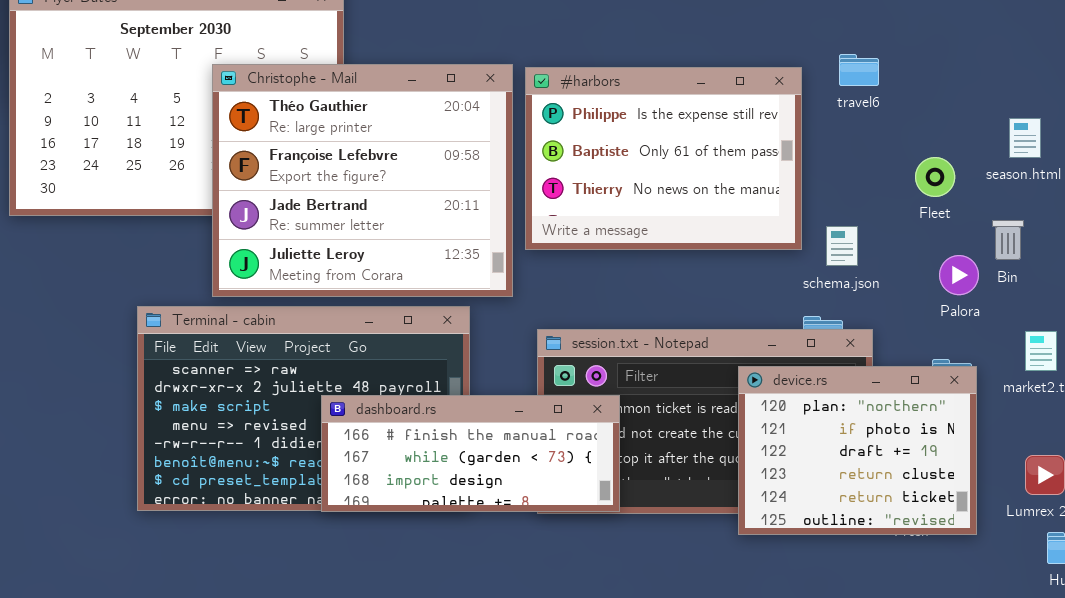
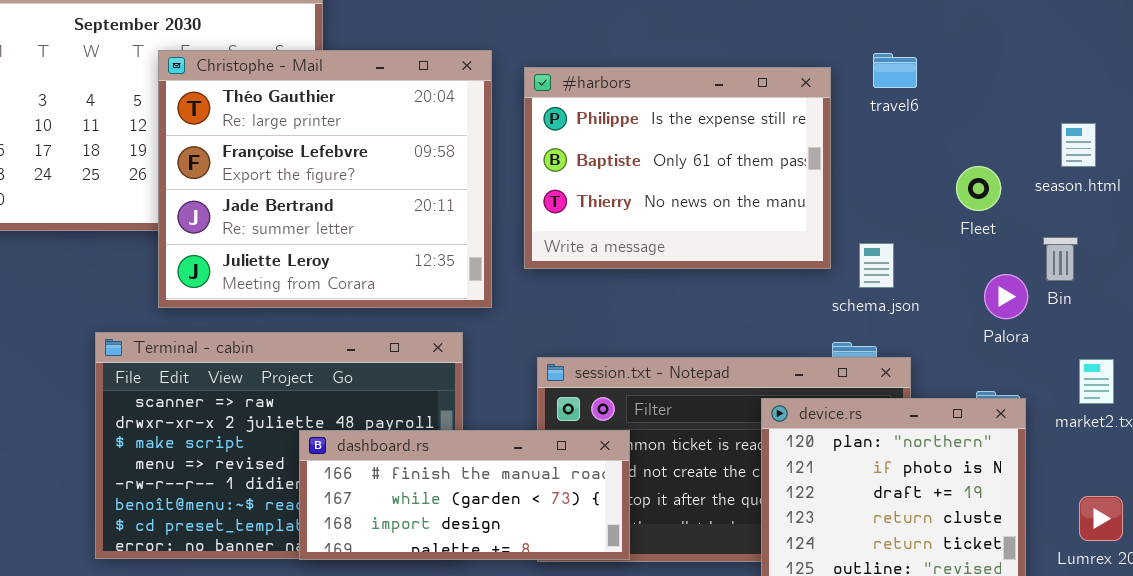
Christophe - Mail: [212,64,513,297] -> [158,50,492,308], moved

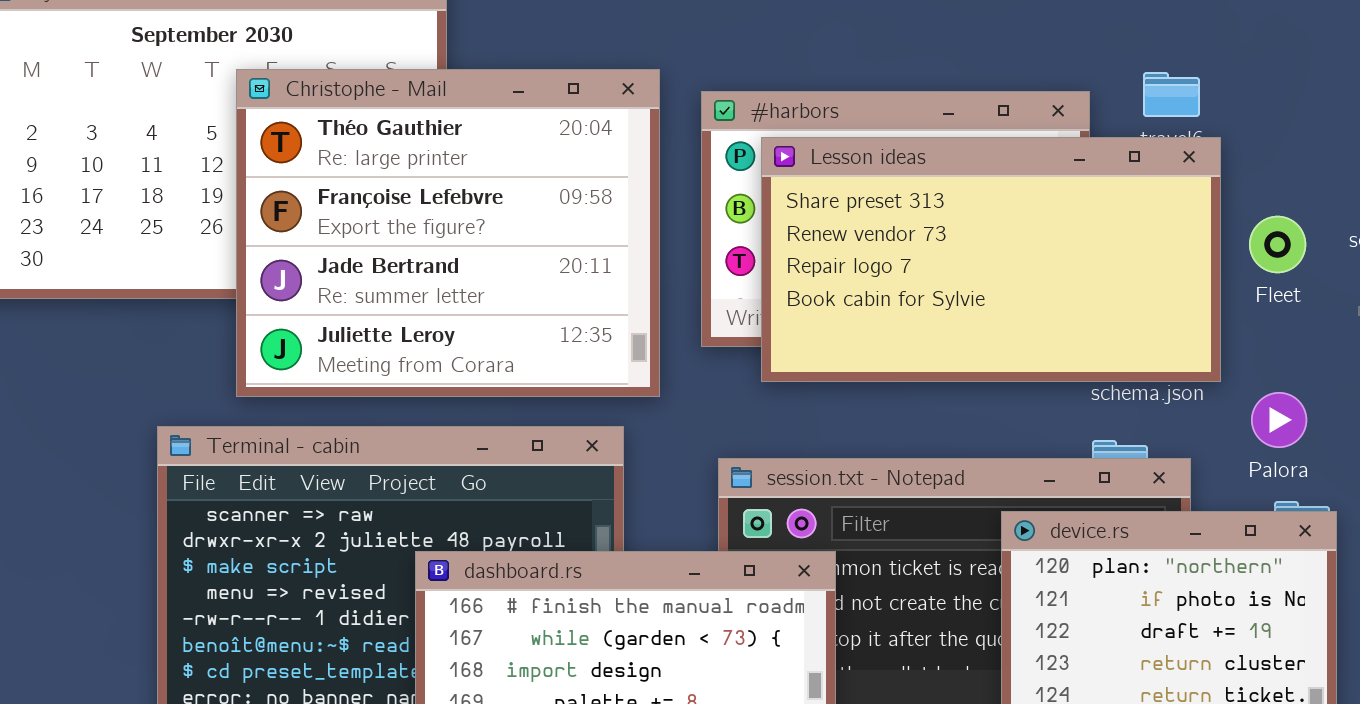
Lesson ideas: none -> [761,137,1221,382], opened
Palora: [984,274,1028,319] -> [1251,392,1307,448], moved

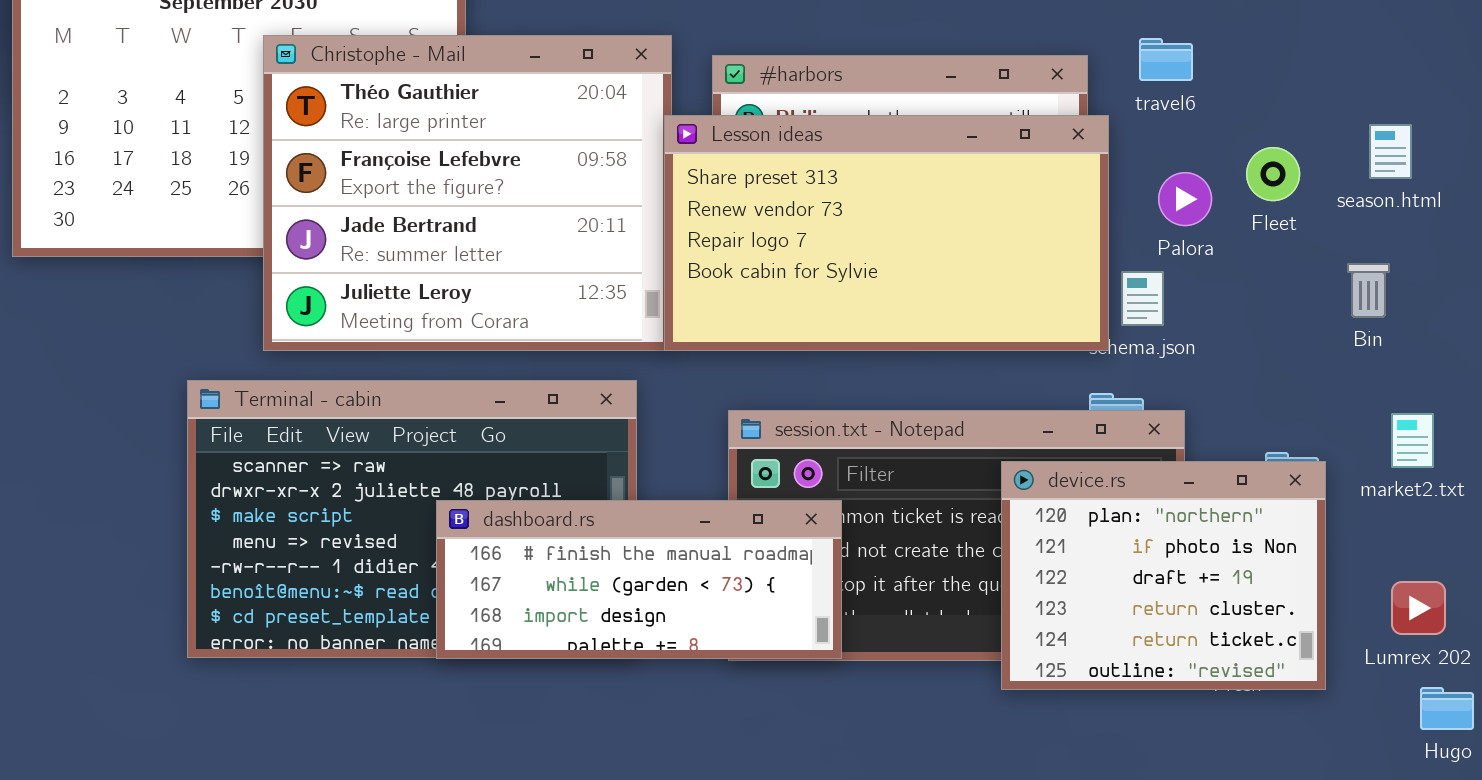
Lesson ideas: [761,137,1221,382] -> [664,115,1109,351], moved
Fleet: [1249,216,1306,273] -> [1246,147,1300,201], moved
Palora: [1251,392,1307,448] -> [1158,172,1212,226], moved

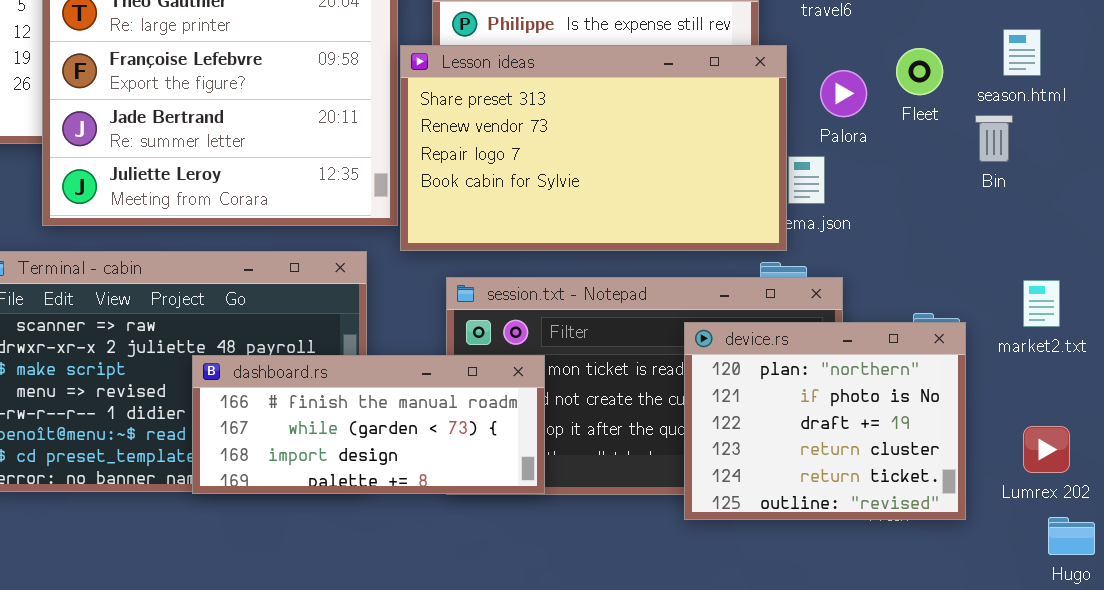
Lesson ideas: [664,115,1109,351] -> [400,45,787,251], moved
Bin: [1347,263,1390,318] -> [975,115,1013,162], moved

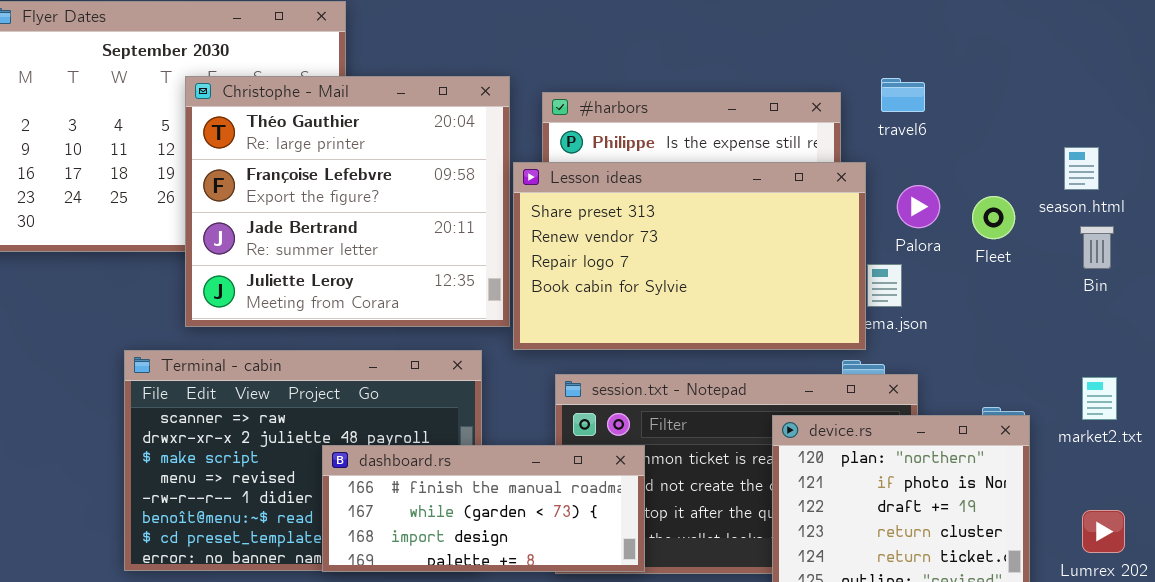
Fleet: [896,48,943,95] -> [972,196,1015,239], moved
Bin: [975,115,1013,162] -> [1080,226,1114,269], moved

